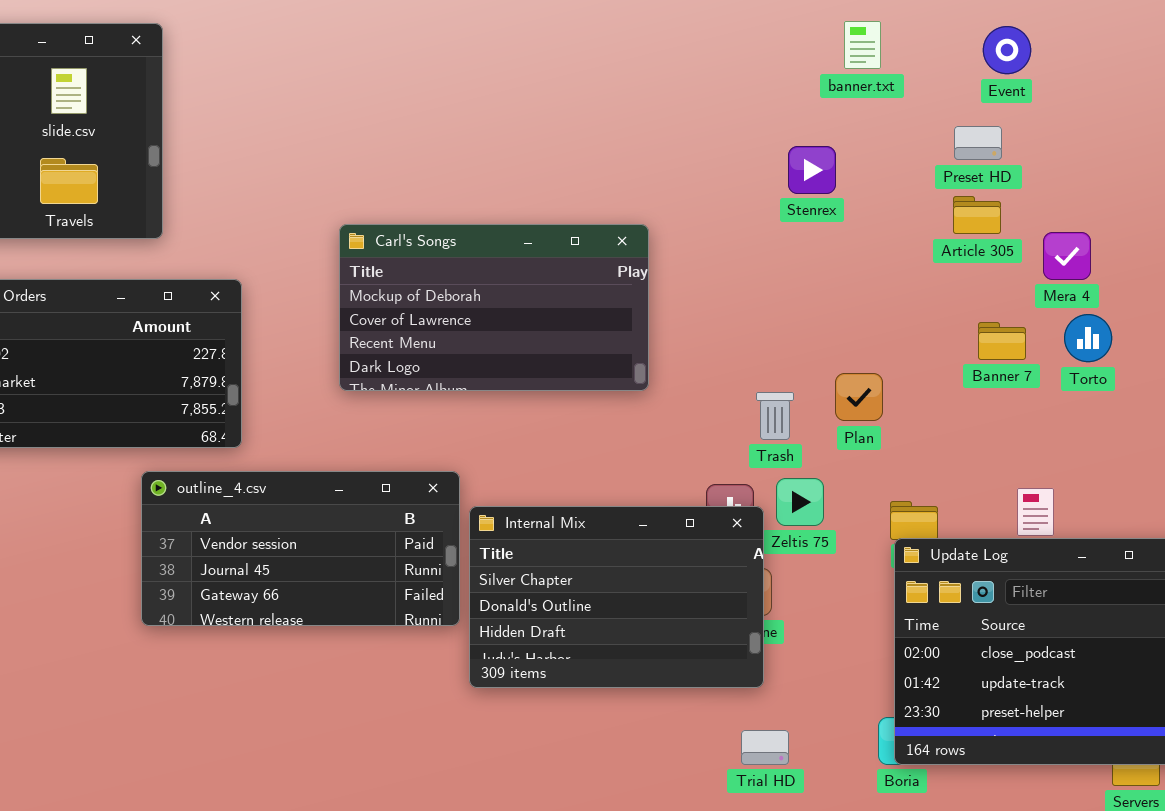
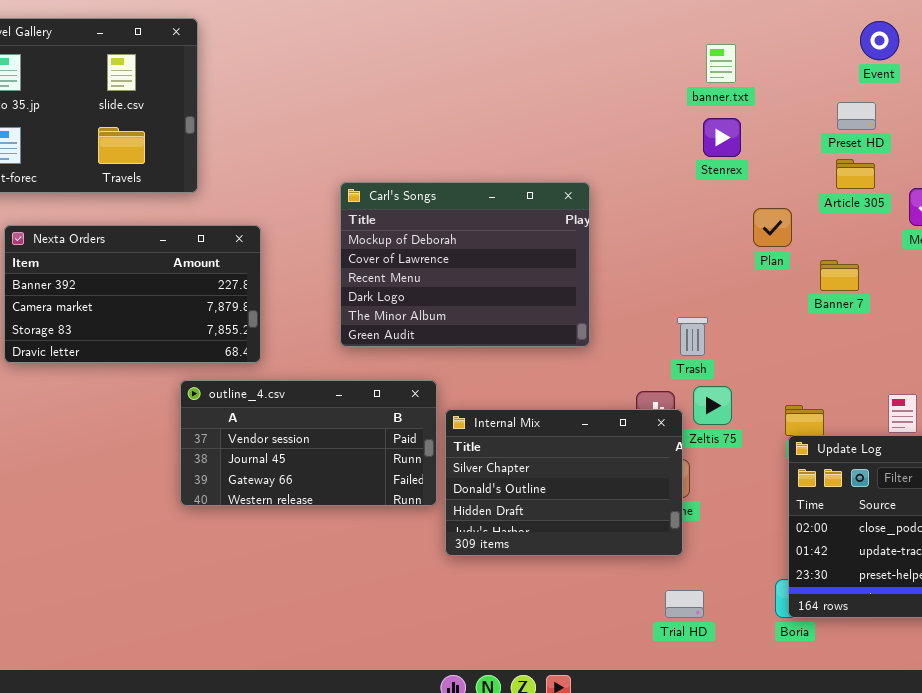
banner.txt: [844,21,881,69] -> [706,44,736,83], moved
Carl's Songs: [339,224,649,391] -> [340,182,590,347], resized
Banner 7: [978,322,1026,360] -> [820,260,859,291], moved
Plan: [835,373,883,421] -> [753,208,792,247], moved

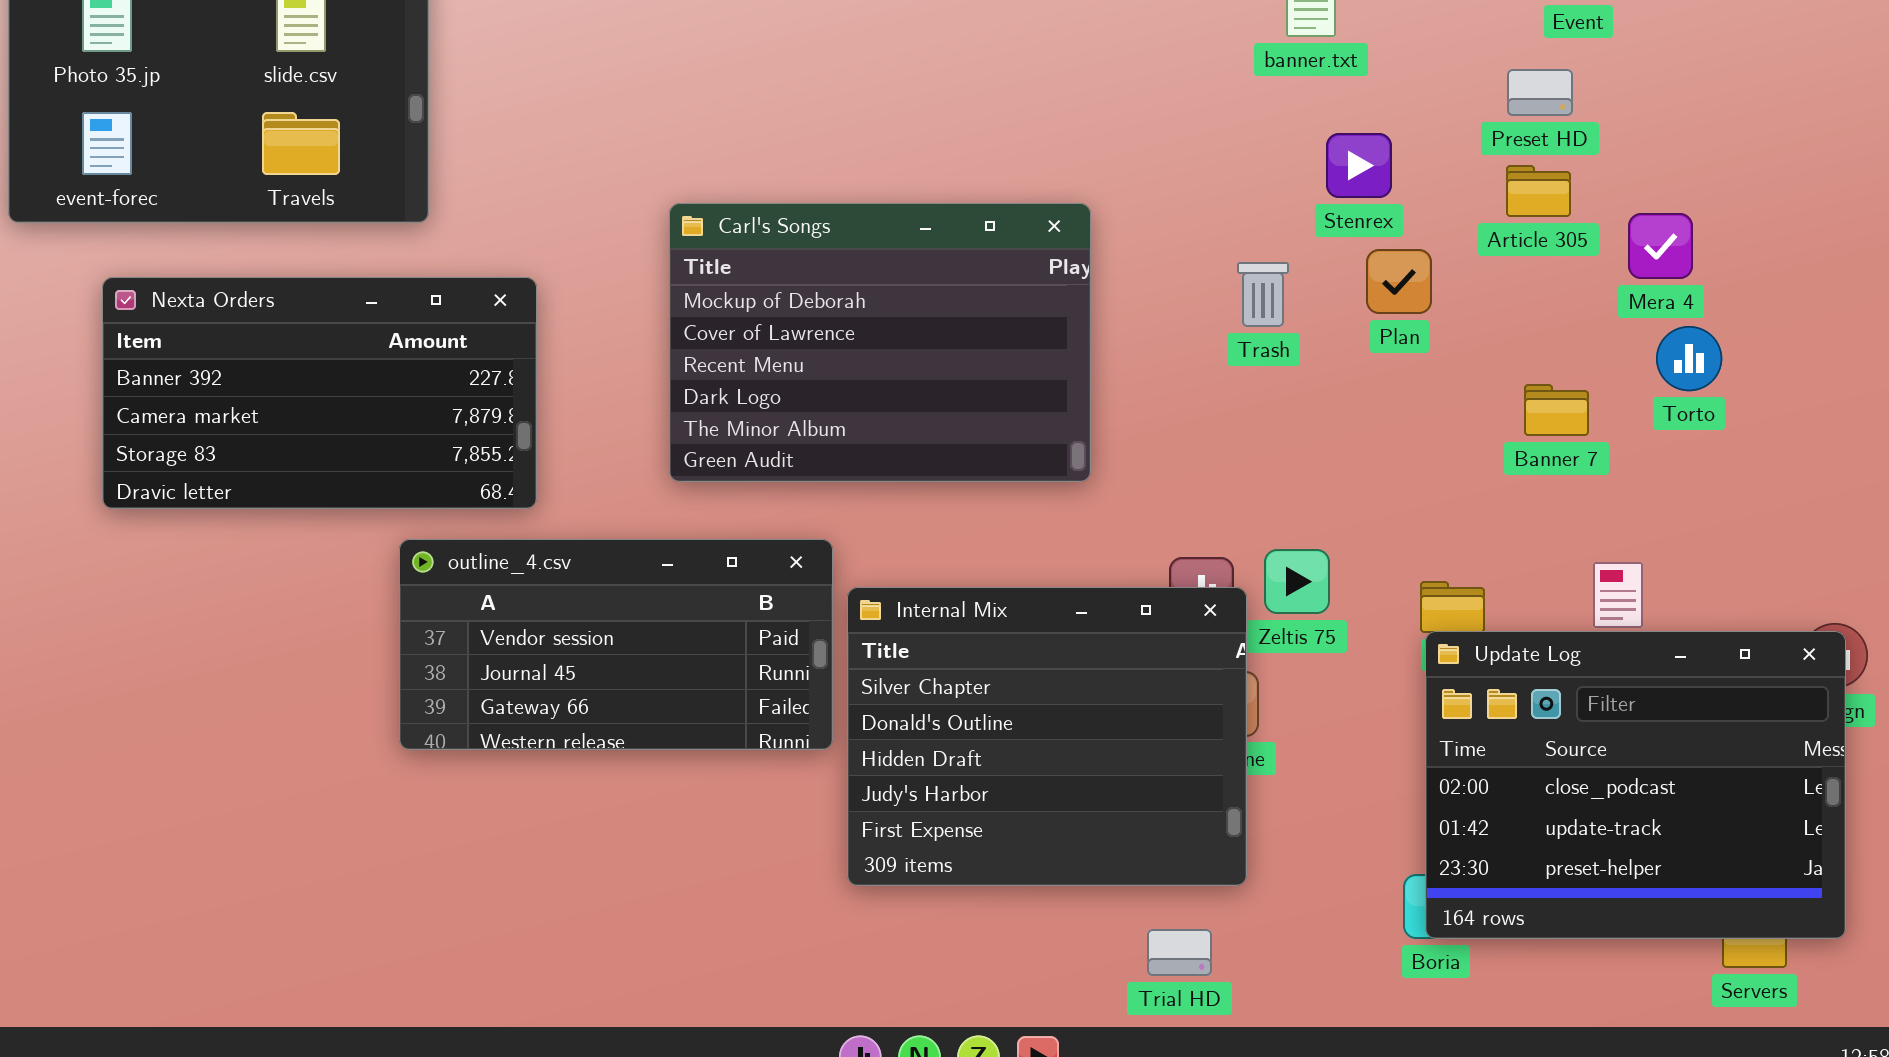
Stenrex: [703,118,741,157] -> [1326,133,1392,198], moved
Banner 7: [820,260,859,291] -> [1524,384,1589,436], moved
Trash: [677,317,708,356] -> [1237,262,1289,327], moved
Internal Mix: [445,409,683,556] -> [847,587,1247,886], resized
Trial HD: [665,590,704,618] -> [1147,929,1212,976], moved

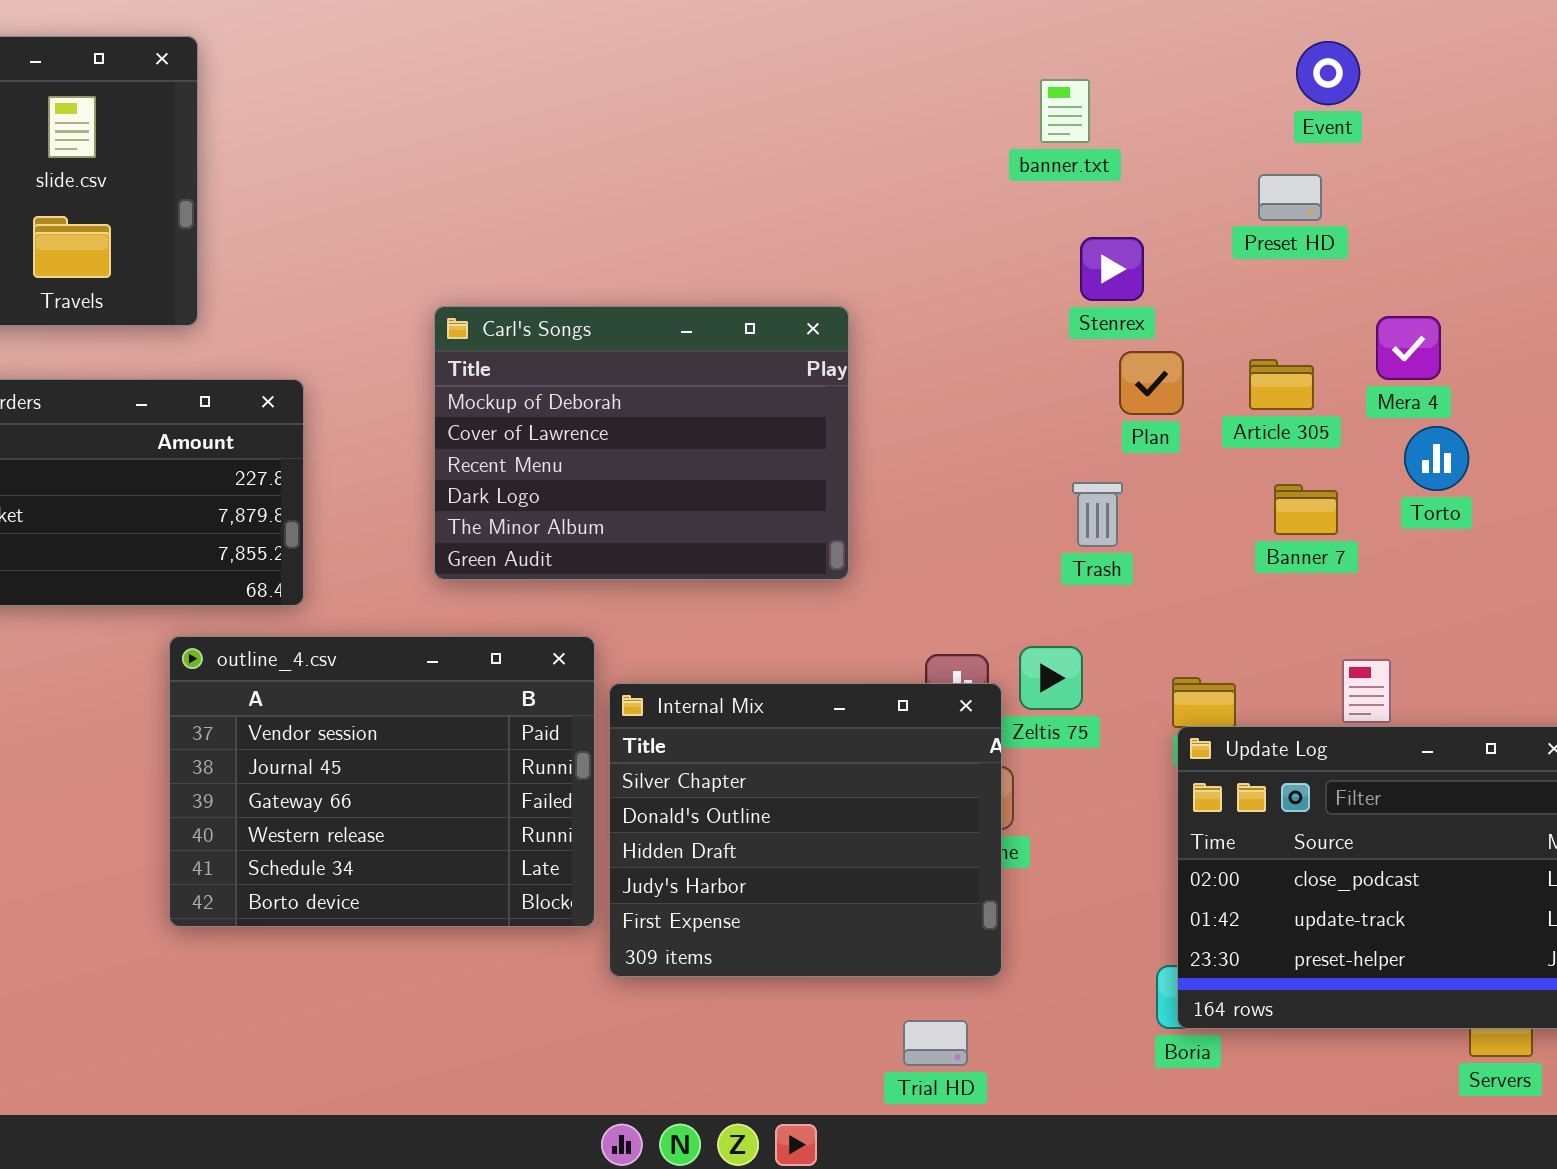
Article 305: [1506,165,1571,217] -> [1249,359,1314,410], moved
Trash: [1237,262,1289,327] -> [1072,482,1123,547], moved
outline_4.csv: [399,539,833,750] -> [169,636,595,927], resized

